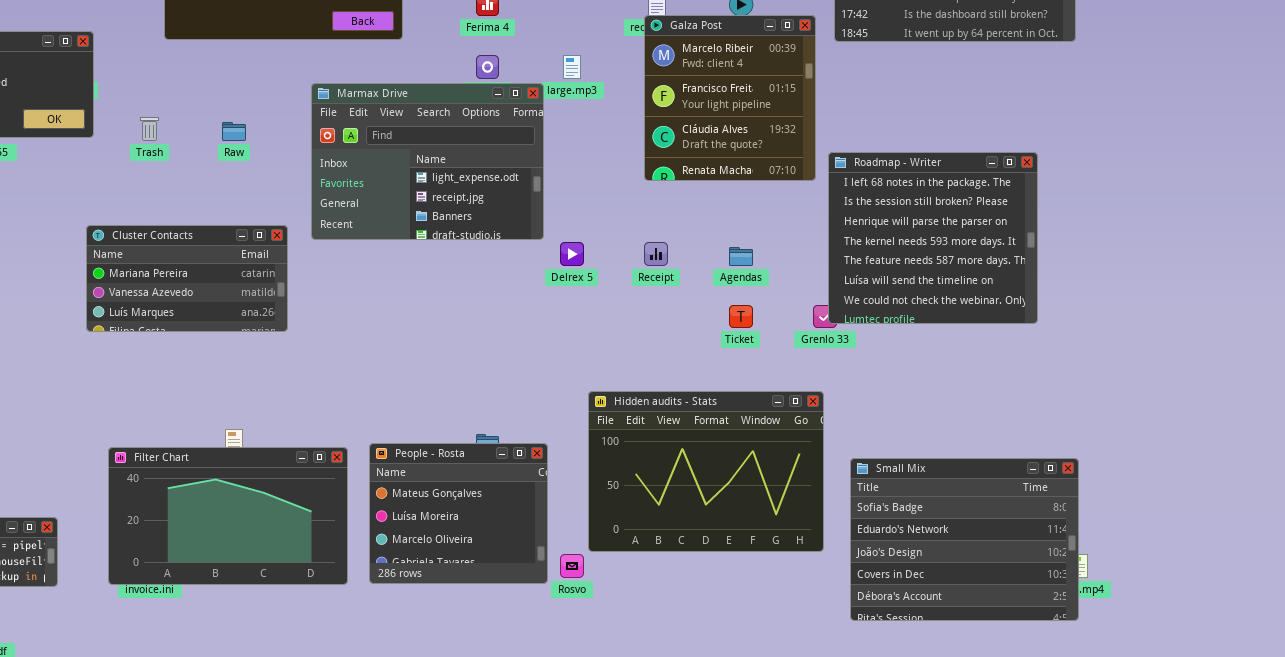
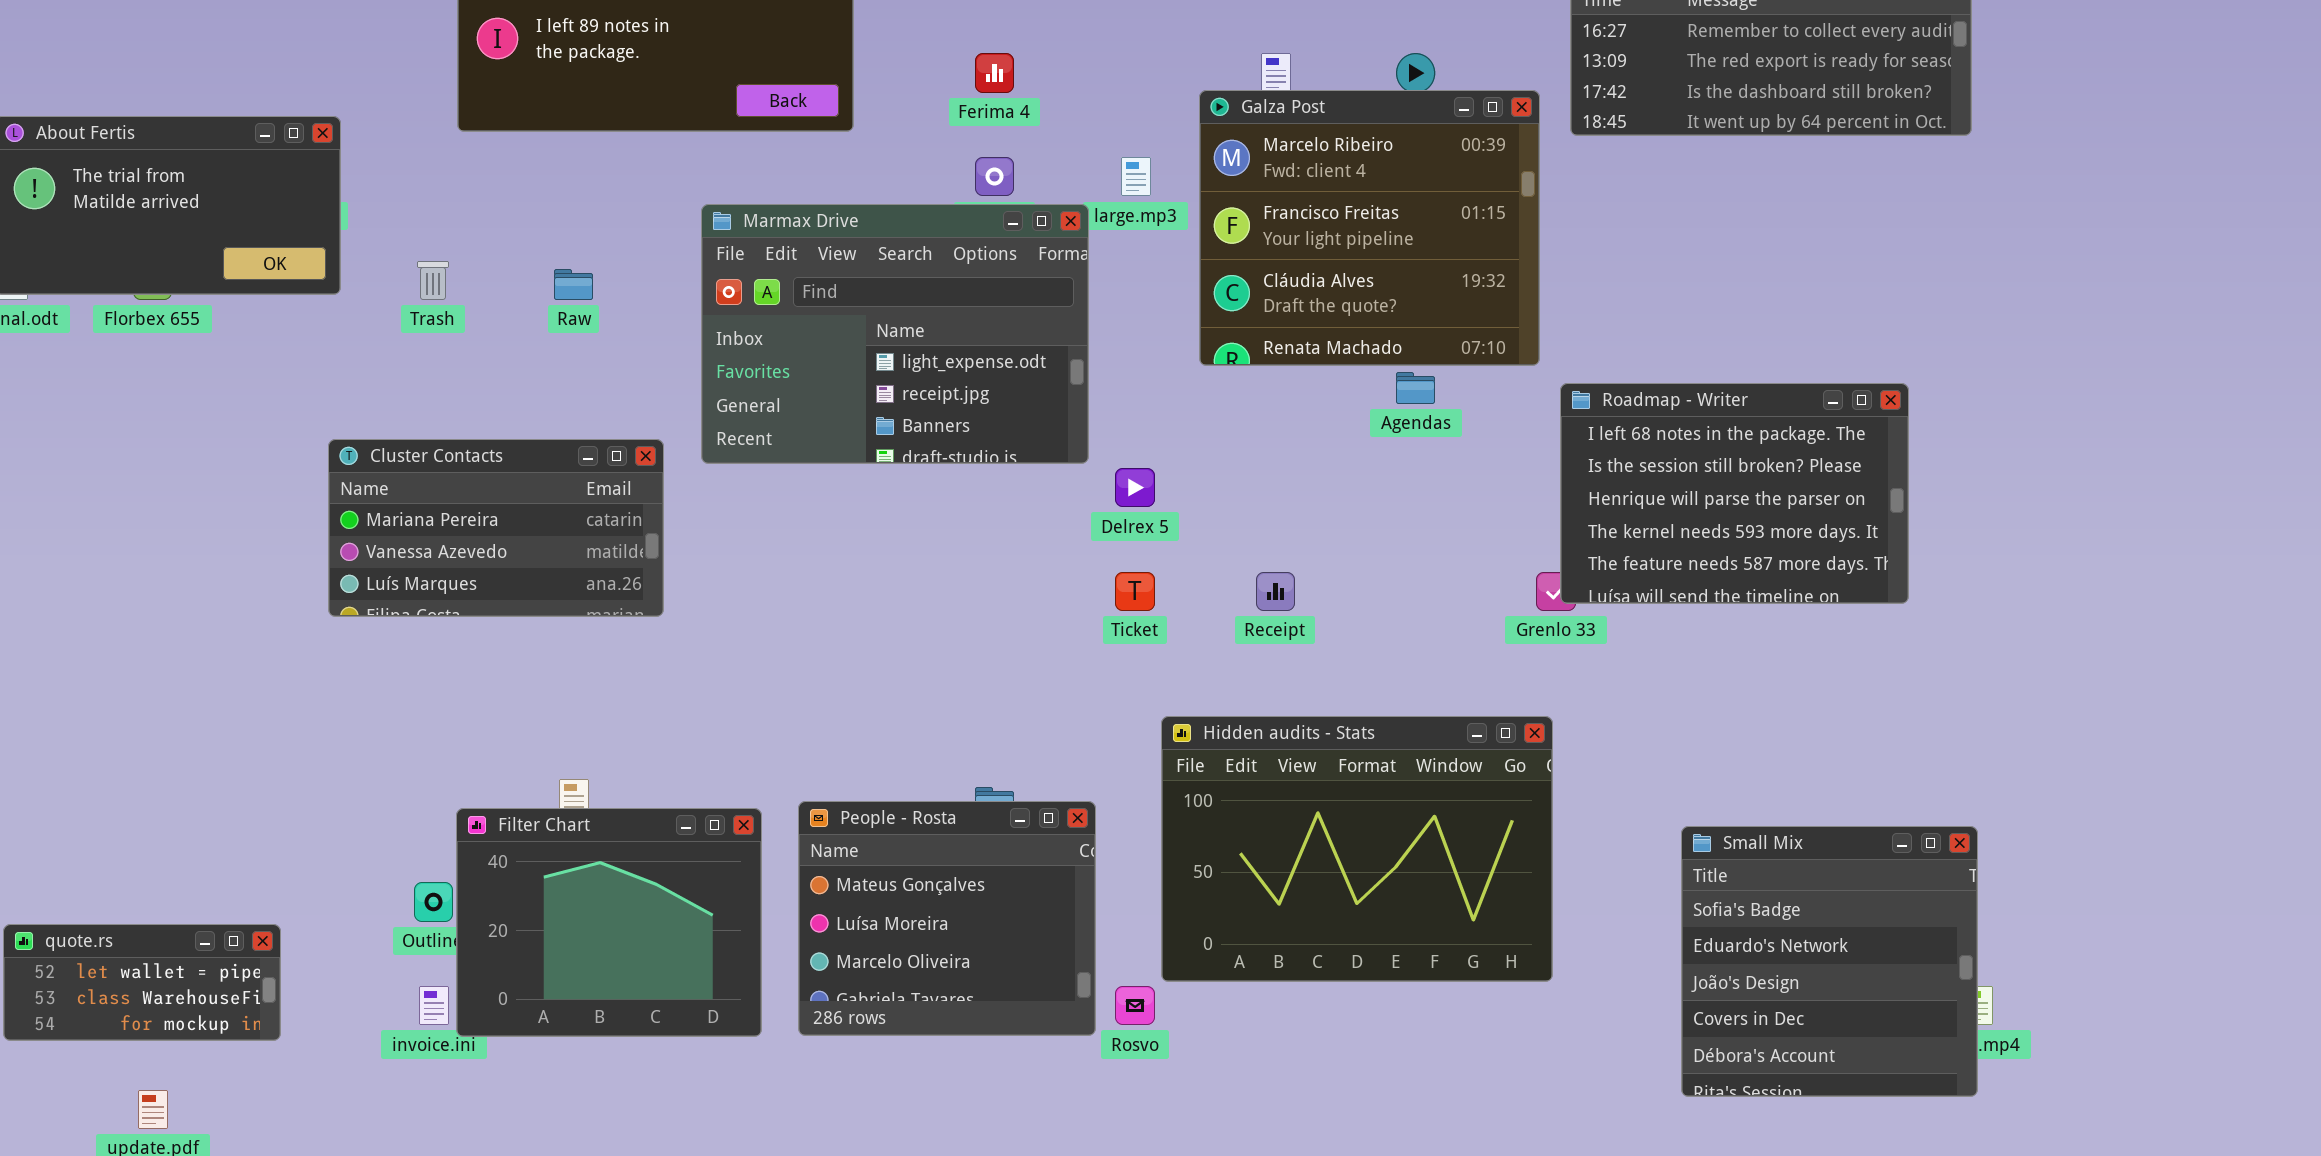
Galza Post: [644,15,816,181] -> [1199,90,1540,366], resized
Roadmap - Writer: [828,152,1038,324] -> [1560,383,1909,604], resized
Receipt: [644,242,668,266] -> [1256,572,1295,611], moved
Agendas: [729,247,753,266] -> [1396,372,1435,404], moved
Ticket: [729,305,753,328] -> [1115,572,1155,611], moved
Filter Chart: [108,447,348,585] -> [456,808,762,1037], resized
Small Mix: [850,458,1079,621] -> [1681,826,1978,1097], resized

